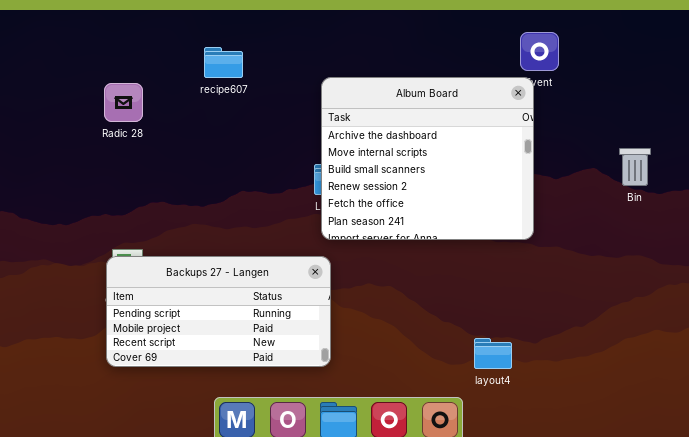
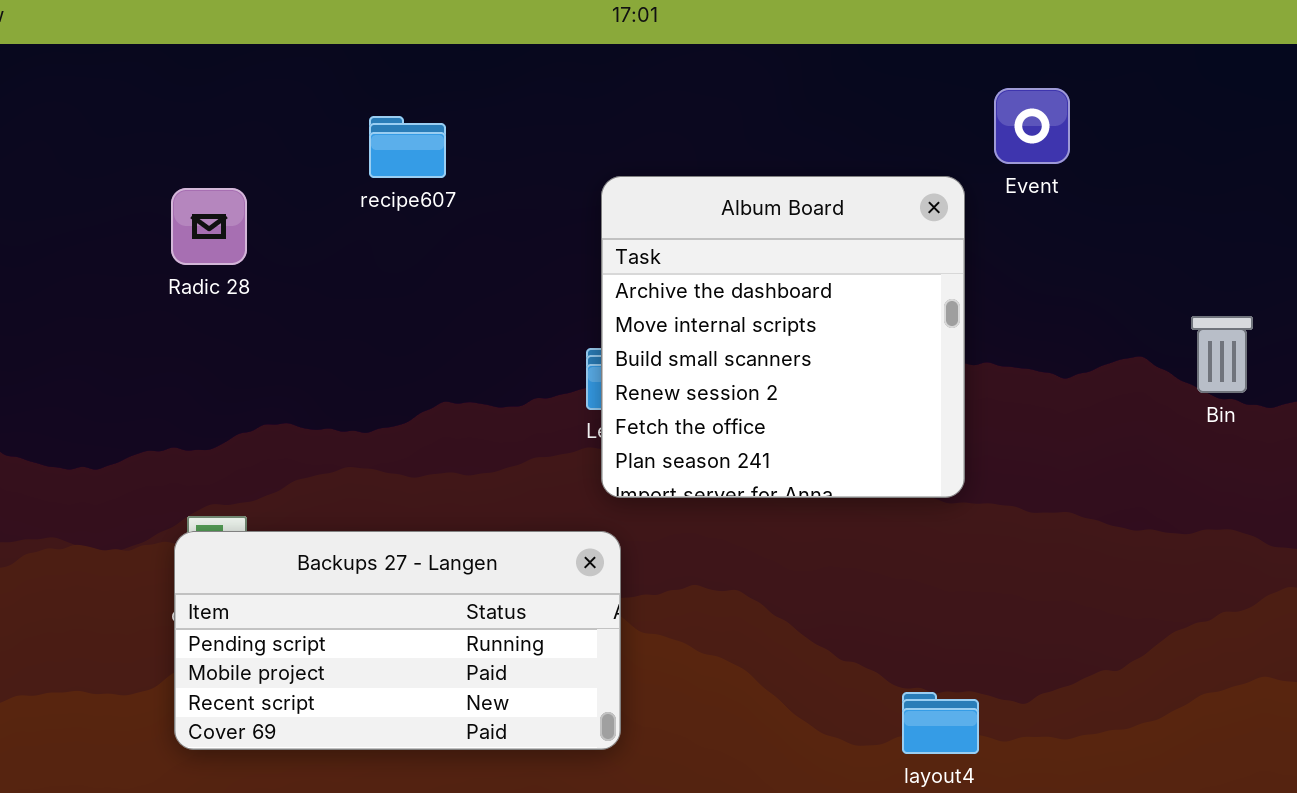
Album Board: [321,77,534,240] -> [601,176,965,498], resized

